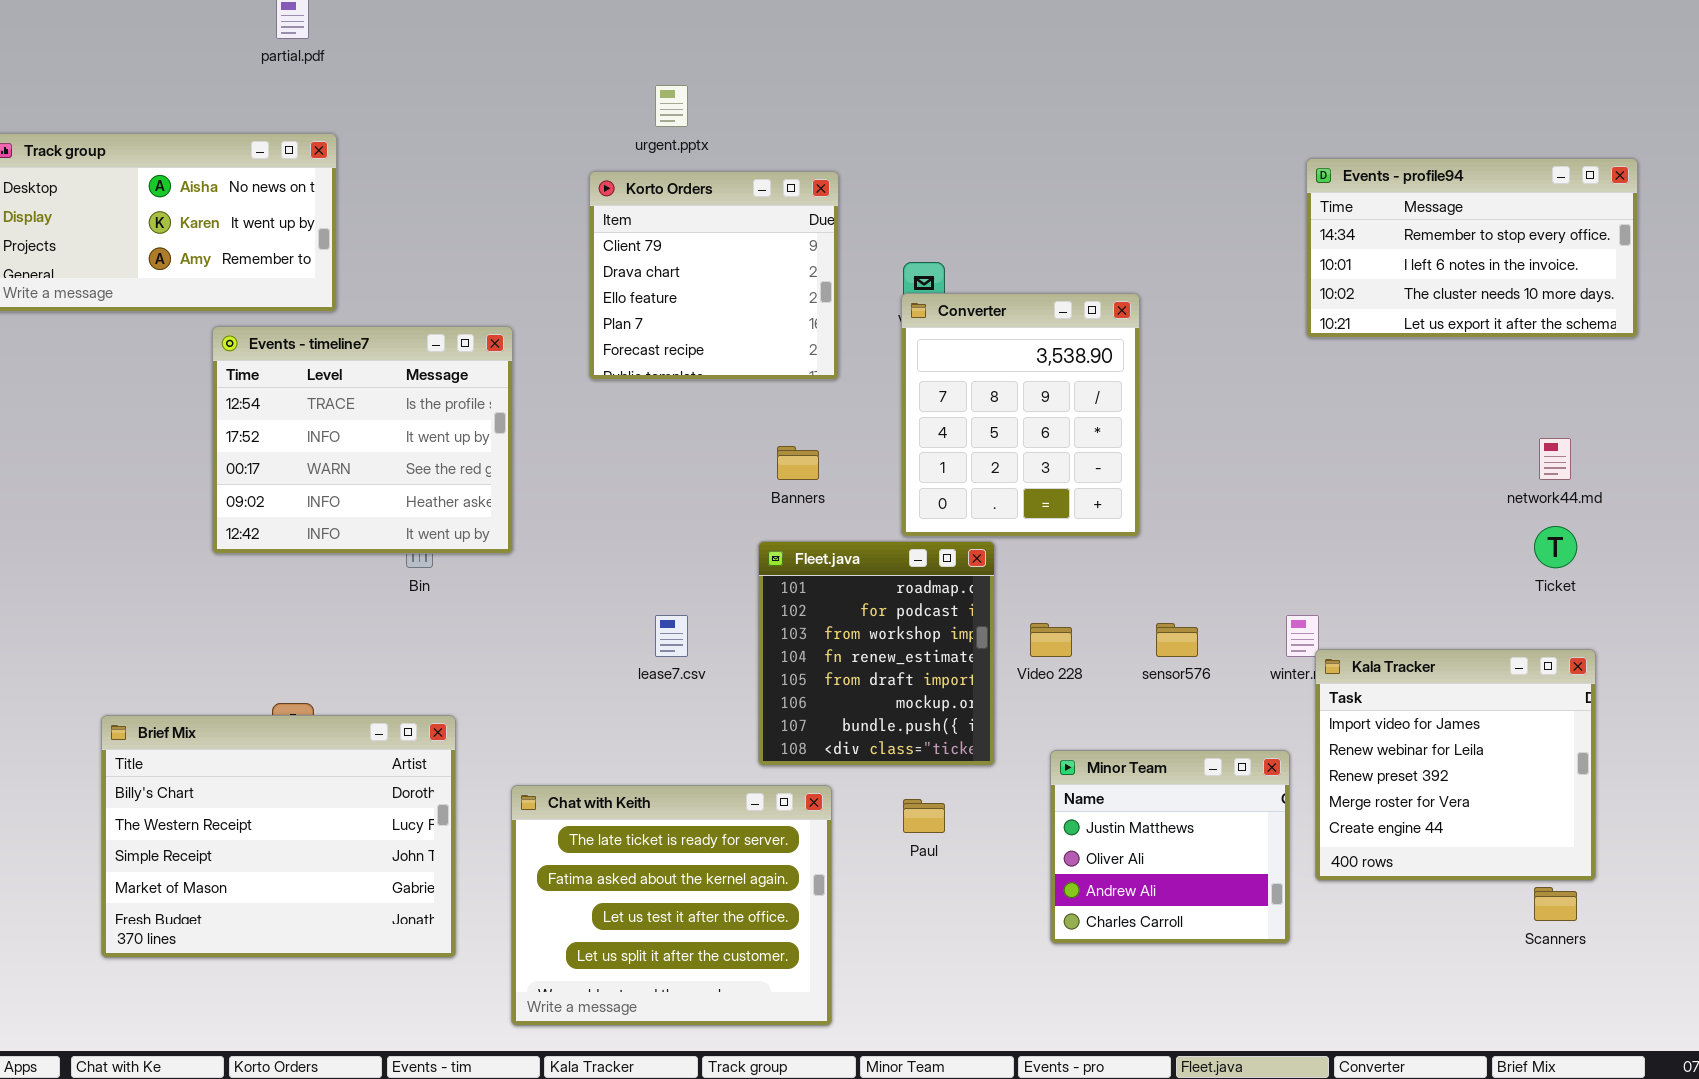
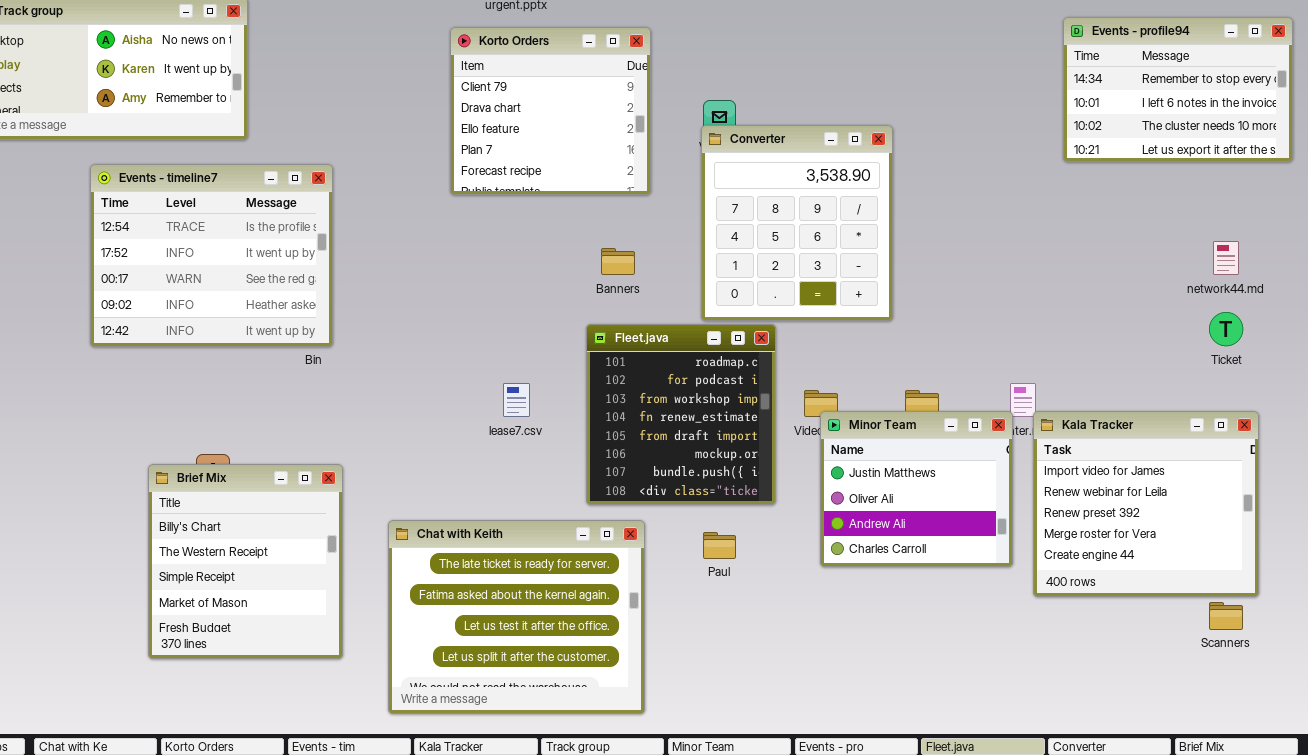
Events - profile94: [1306,158,1638,338] -> [1063,17,1293,162], resized
Events - timeline7: [212,326,513,554] -> [90,164,333,347], moved
Brief Mix: [101,715,456,958] -> [148,464,343,659], resized
Minor Team: [1050,750,1290,944] -> [820,411,1013,567], moved

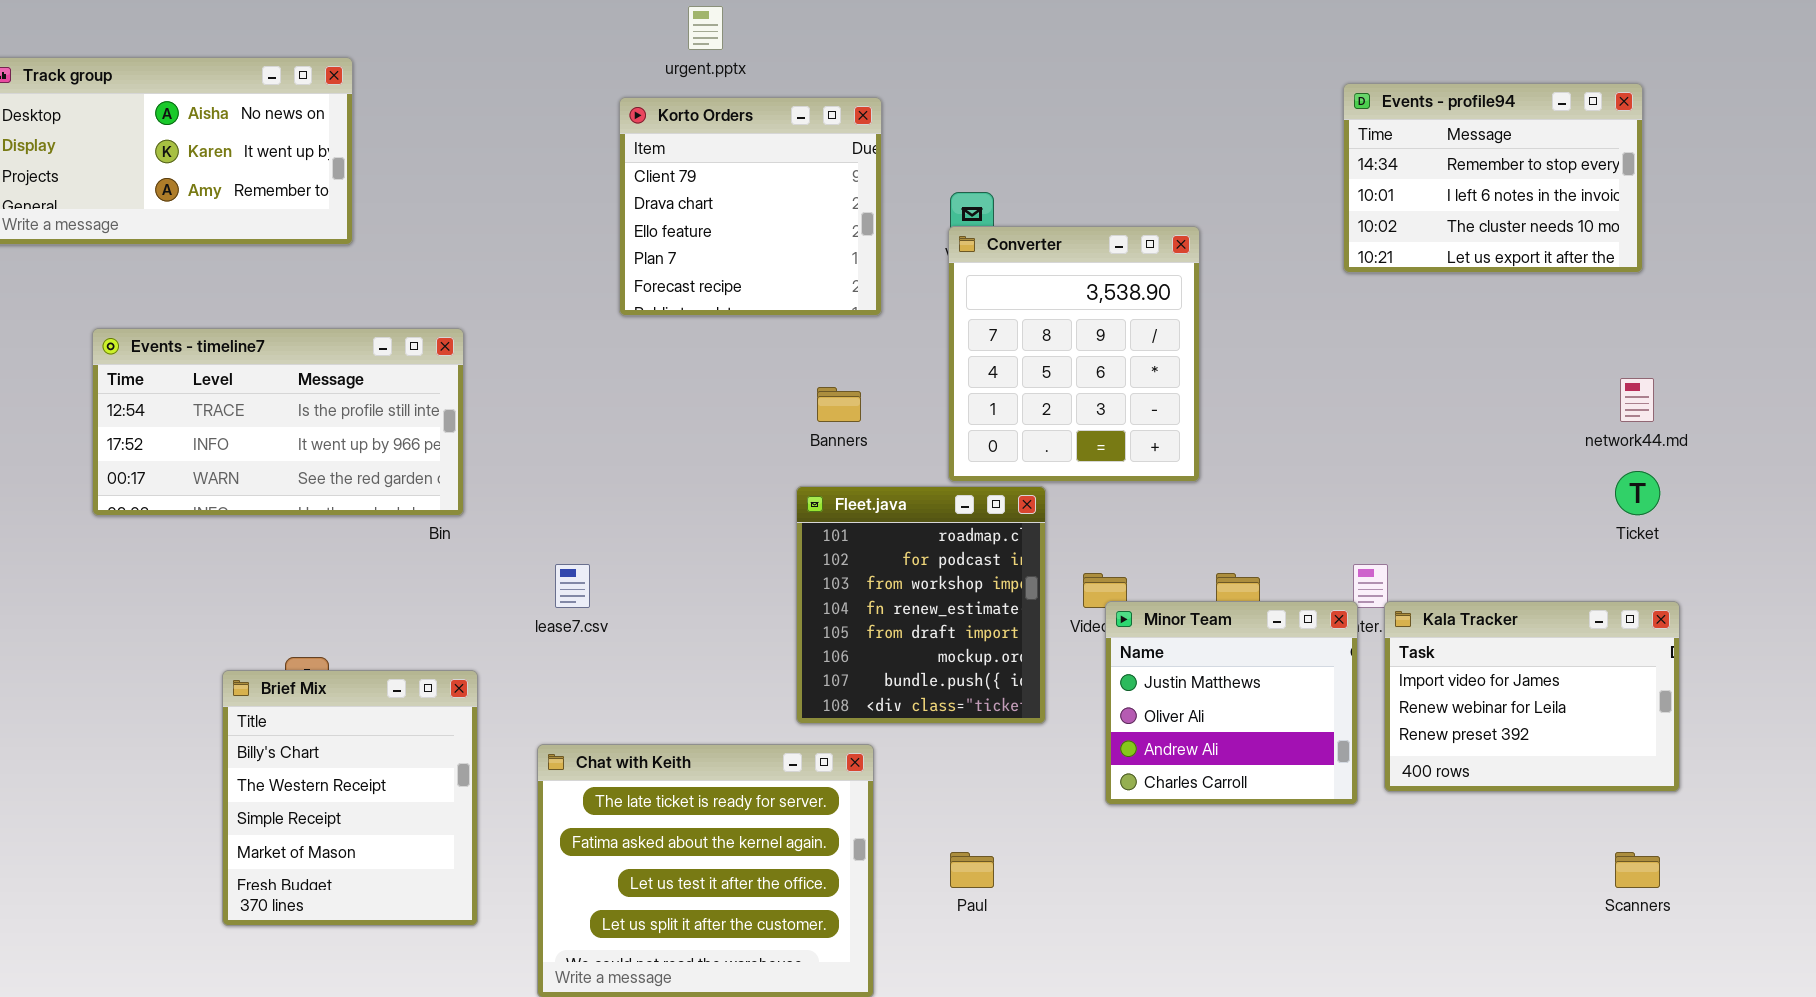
Events - profile94: [1063,17,1293,162] -> [1343,83,1643,273], moved
Events - timeline7: [90,164,333,347] -> [92,328,464,516], resized
lease7.csv: [503,383,530,417] -> [555,564,590,608], moved
Kala Tracker: [1033,411,1259,597] -> [1384,601,1680,792], resized
Paul: [703,532,736,559] -> [950,852,994,888], moved

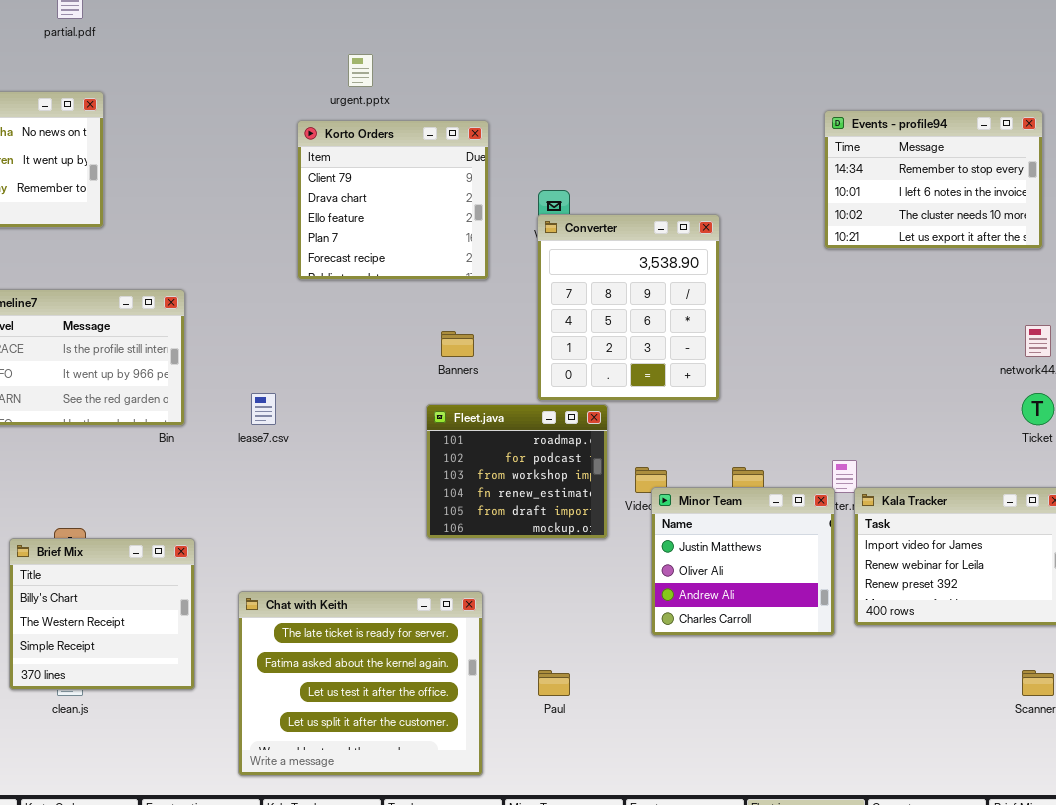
Fleet.java: [796,486,1046,724] -> [426,404,608,539], resized
lease7.csv: [555,564,590,608] -> [251,393,276,425], moved
Brief Mix: [222,670,478,926] -> [9,538,195,690], resized

